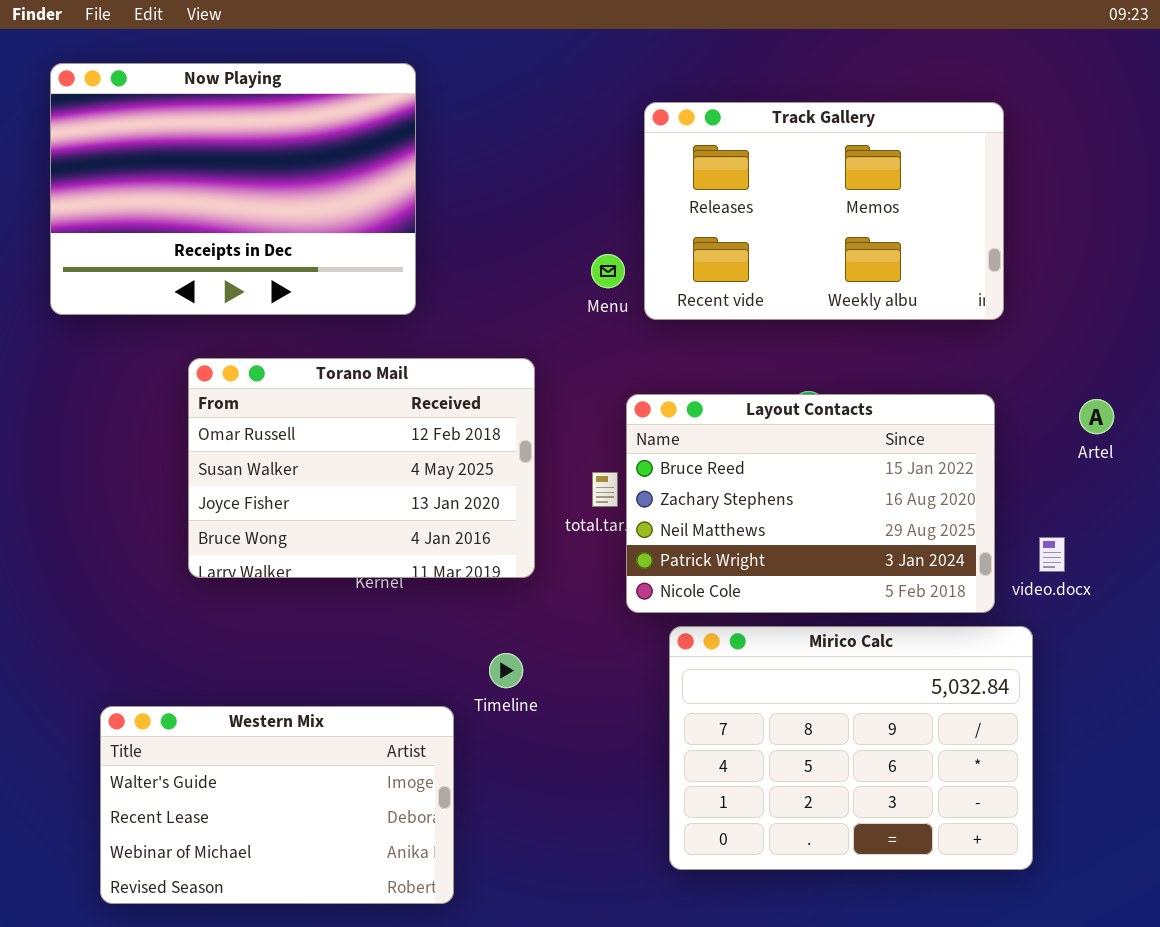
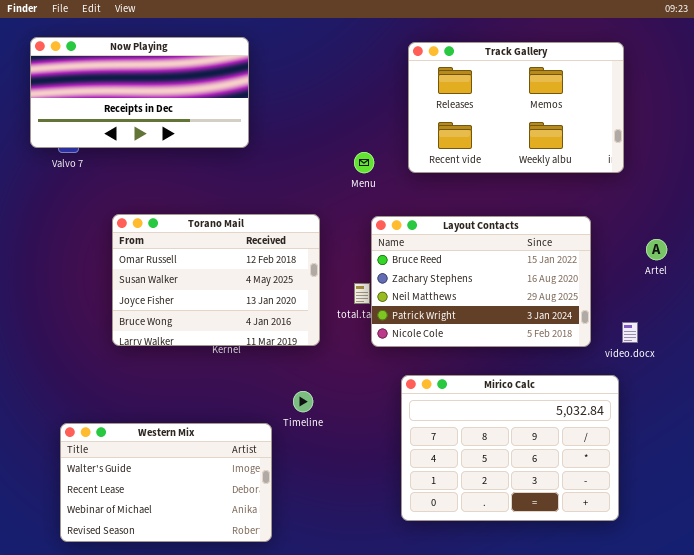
Now Playing: [50,63,416,315] -> [30,37,249,148], resized
Track Gallery: [644,102,1004,320] -> [408,42,624,173], moved
Layout Contacts: [626,394,995,613] -> [371,216,591,347], moved

